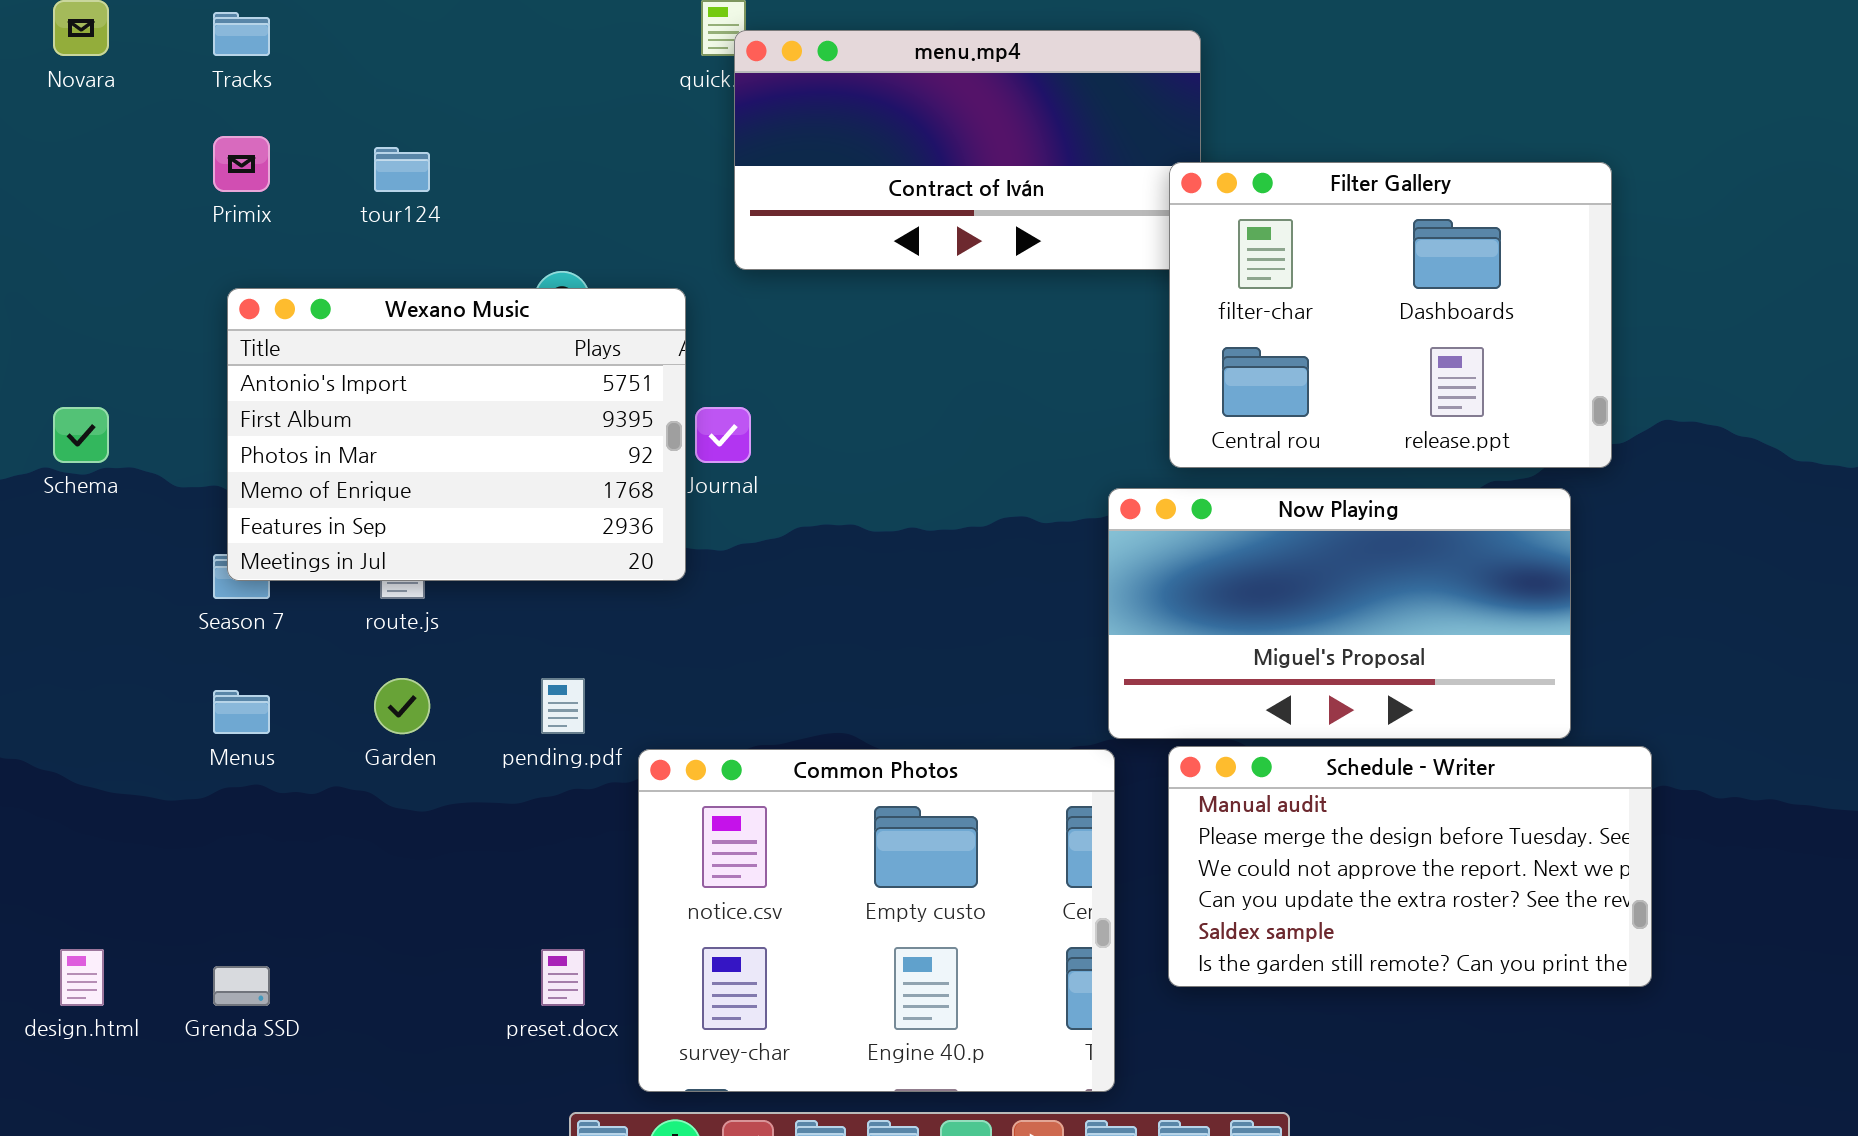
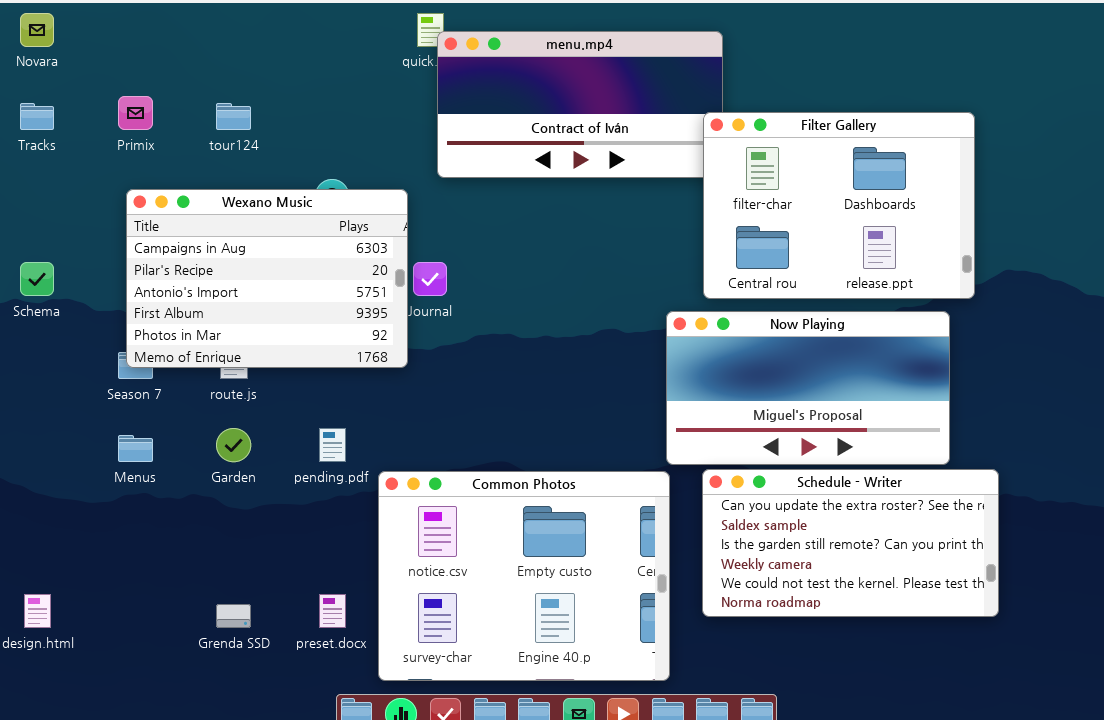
Tracks: [213,12,270,56] -> [20,103,54,130], moved
Wexano Music: [227,288,686,581] -> [126,189,408,368], scrolled up 2 rows
Schedule - Writer: [1168,746,1652,987] -> [702,469,999,617], scrolled down 3 rows
Grenda SSD: [213,966,270,1006] -> [216,604,251,628], moved

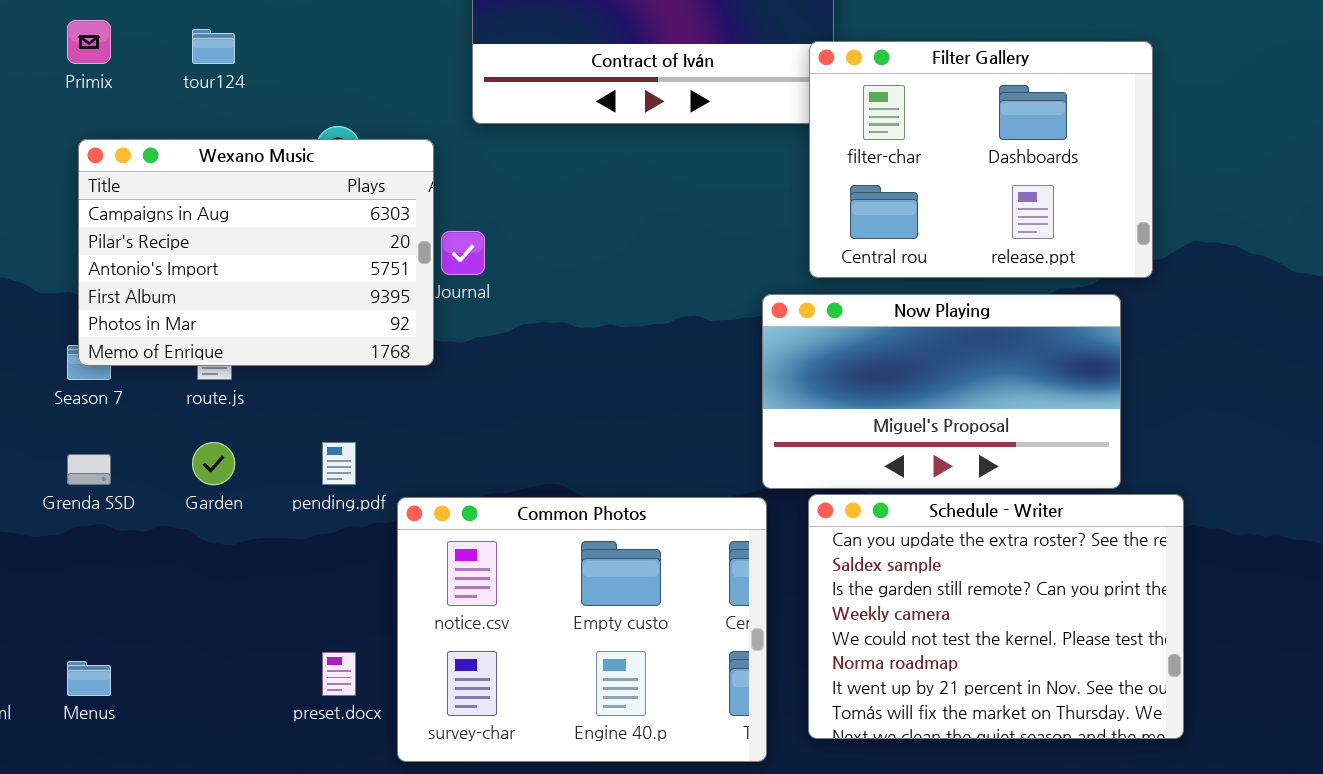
Menus: [118,435,153,462] -> [67,661,111,696], moved
Schedule - Writer: [702,469,999,617] -> [808,494,1184,739], resized
Grenda SSD: [216,604,251,628] -> [67,454,111,485], moved

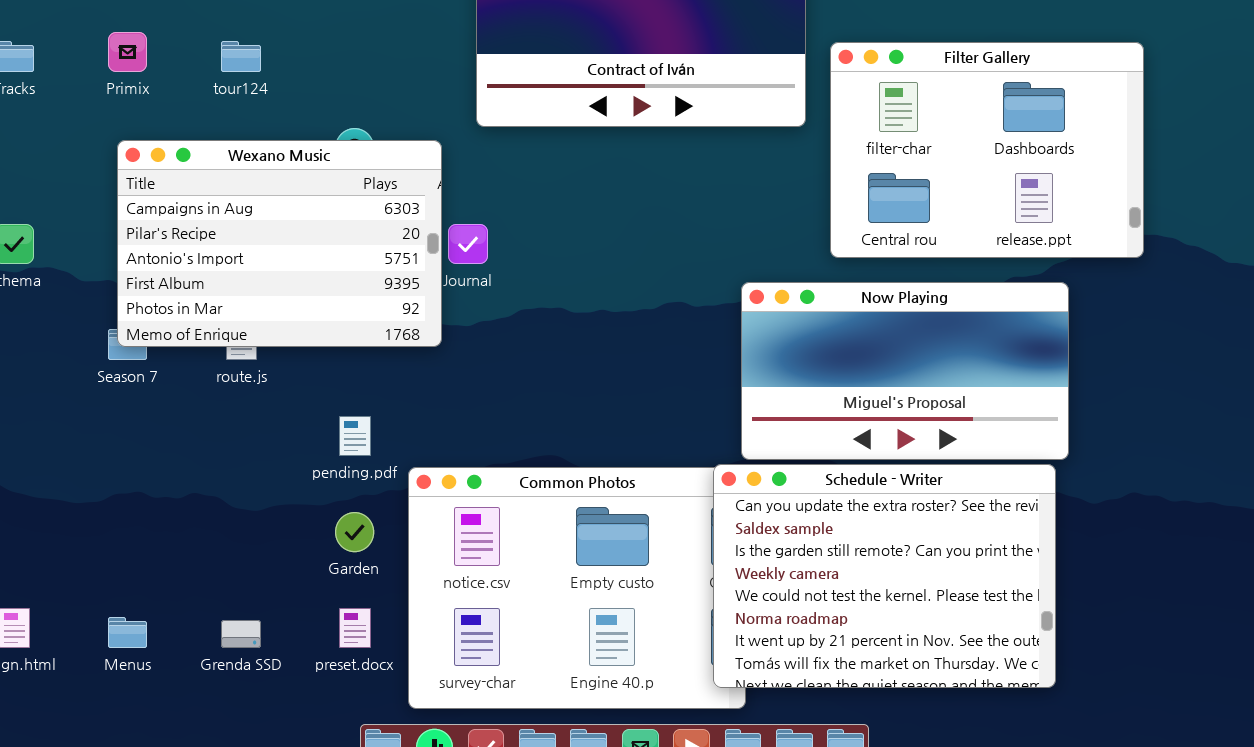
Filter Gallery: [809,41,1153,278] -> [830,42,1144,258], moved
Garden: [192,442,235,485] -> [335,512,374,552], moved
Grenda SSD: [67,454,111,485] -> [221,620,261,648], moved
Schedule - Writer: [808,494,1184,739] -> [713,464,1056,688], moved

